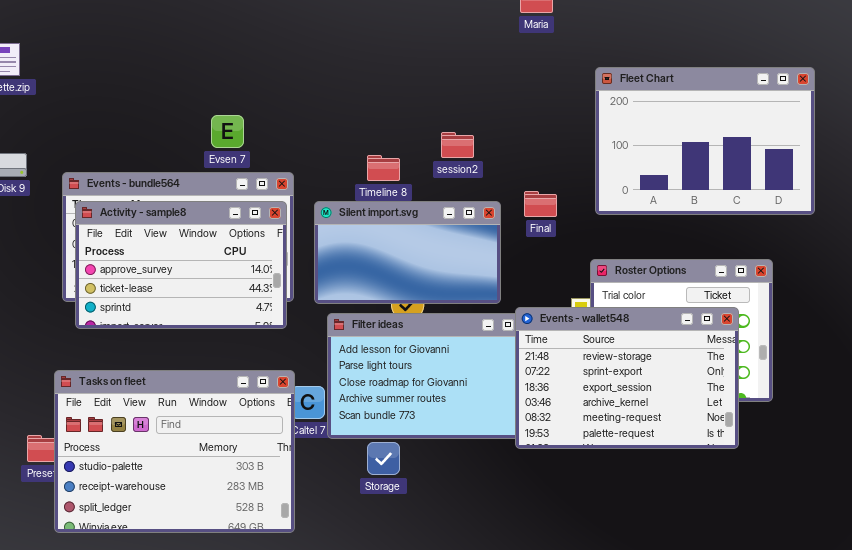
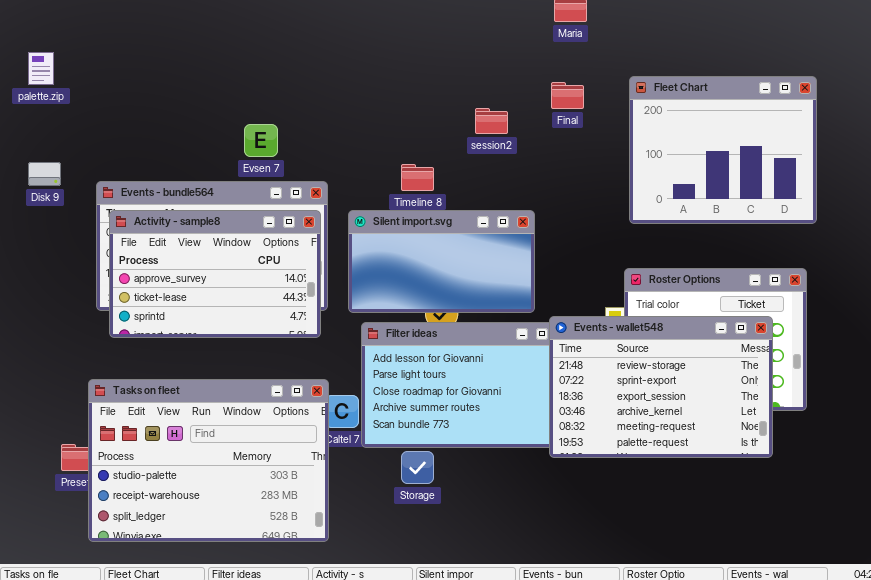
Fleet Chart: [595,67,815,215] -> [629,76,817,224], resized
session2: [441,132,474,158] -> [475,108,508,134], moved
Final: [524,191,557,217] -> [551,82,584,109], moved

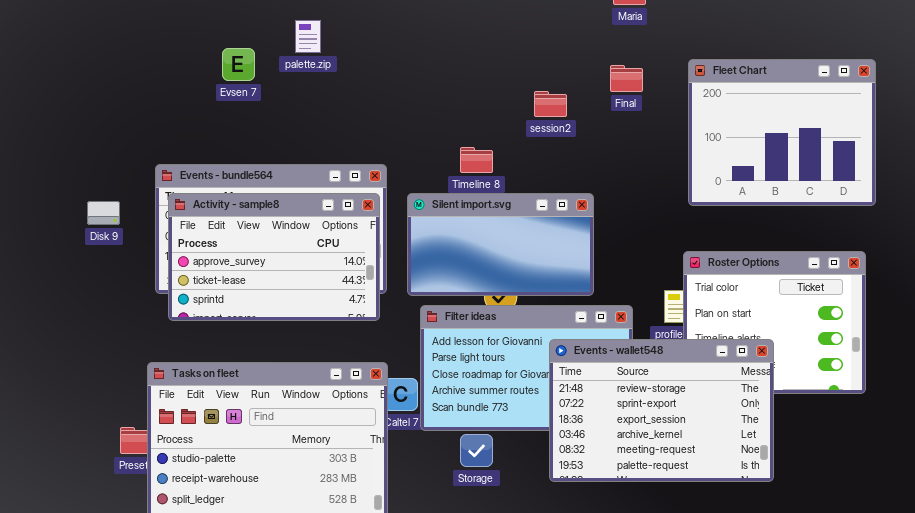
palette.zip: [28,52,54,85] -> [295,20,321,53], moved
Evsen 7: [244,124,278,157] -> [222,48,255,81], moved
Disk 9: [28,162,61,186] -> [87,201,120,225], moved
Events - wallet548: [549,316,773,458] -> [549,339,774,482], moved

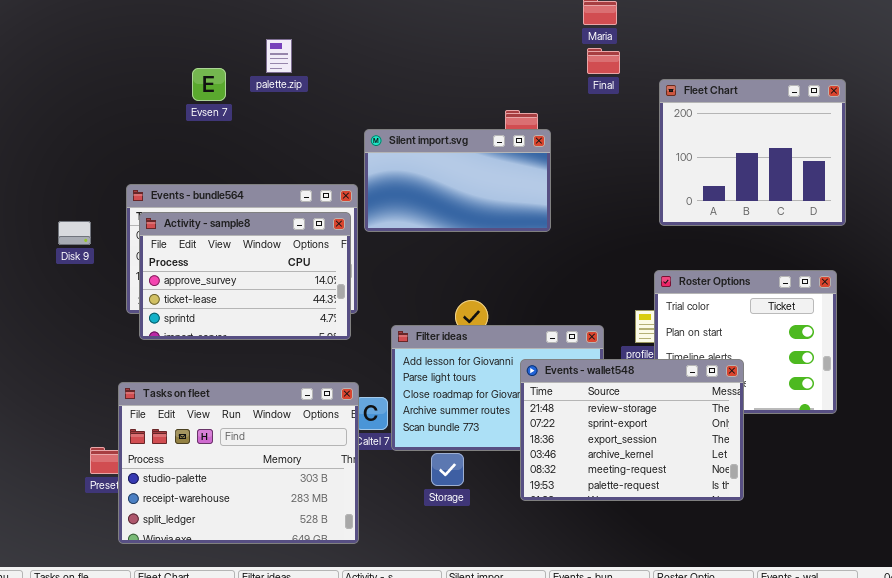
Final: [610,65,643,92] -> [587,48,620,74], moved
Silent import.svg: [407,193,594,296] -> [364,129,551,232], moved

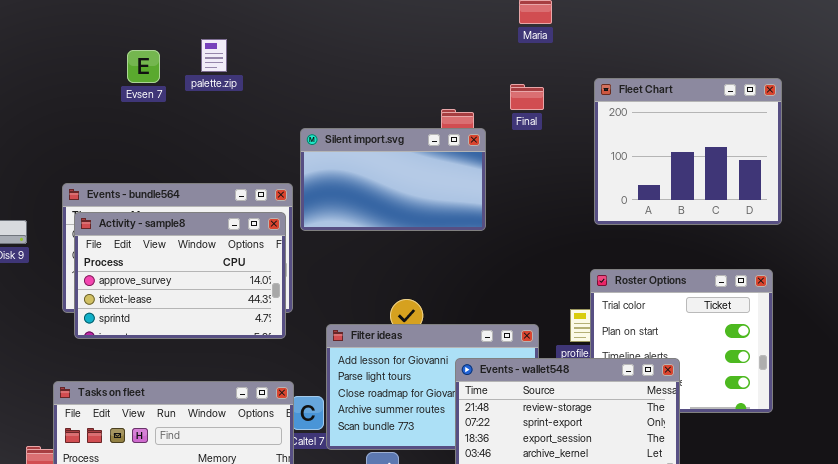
Final: [587,48,620,74] -> [510,84,544,110], moved
Evsen 7: [192,68,226,101] -> [127,50,160,83], moved

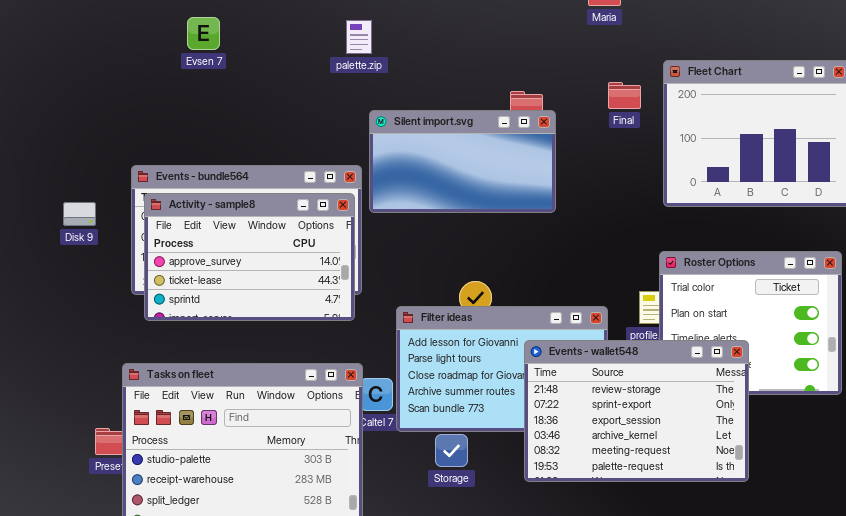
palette.zip: [201,39,227,72] -> [346,20,372,54], moved
Evsen 7: [127,50,160,83] -> [187,17,220,50], moved
Final: [510,84,544,110] -> [608,82,641,109], moved

